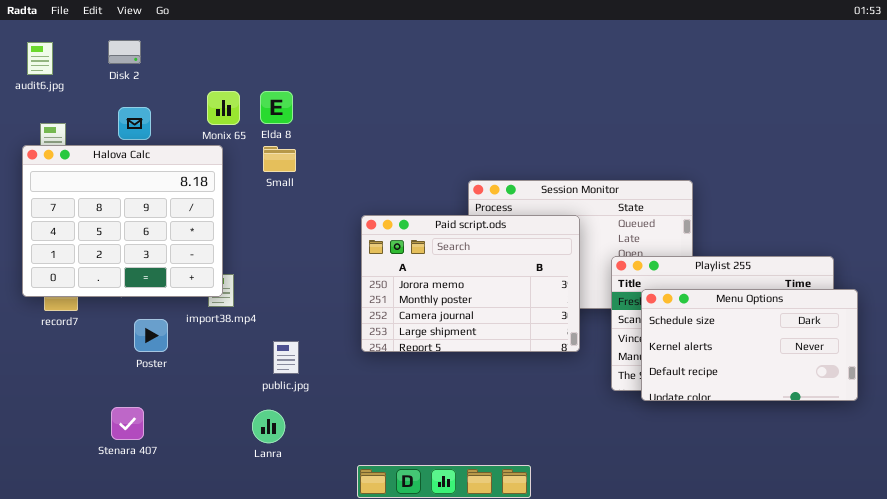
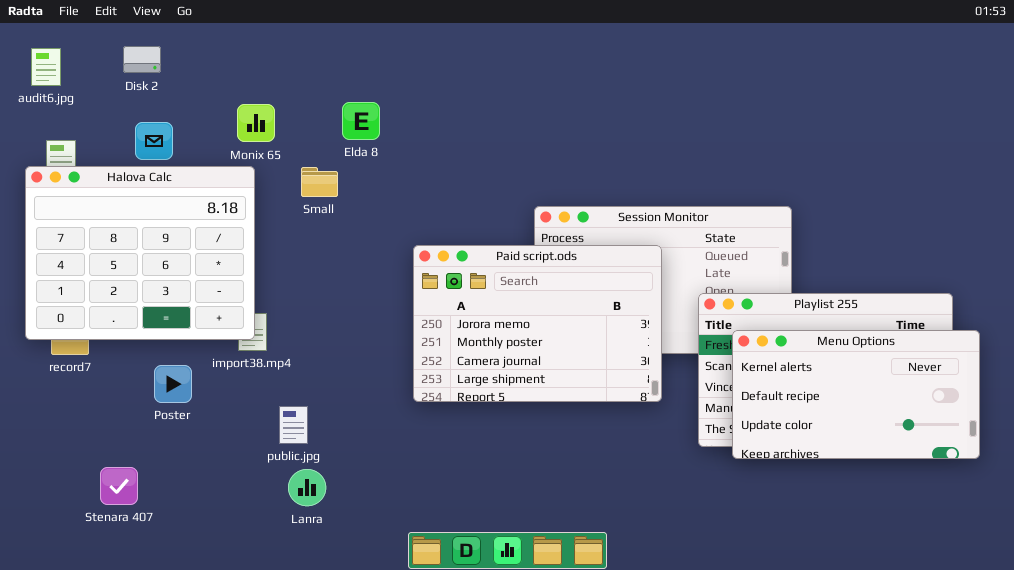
Elda 8: [260,91,293,124] -> [342,102,380,140], moved
Menu Options: [641,289,858,401] -> [732,330,980,459], scrolled down 1 row
public.jpg: [273,341,299,374] -> [279,406,308,444], moved
Stenara 407: [111,407,144,440] -> [100,467,138,505], moved

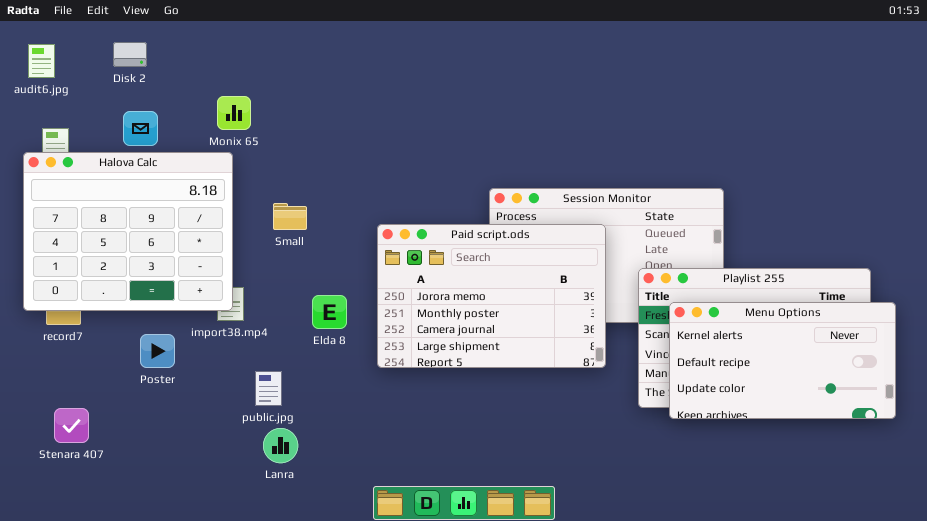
Elda 8: [342,102,380,140] -> [312,295,347,329], moved
Small: [301,167,338,197] -> [273,203,307,230], moved
Stenara 407: [100,467,138,505] -> [54,408,89,443], moved

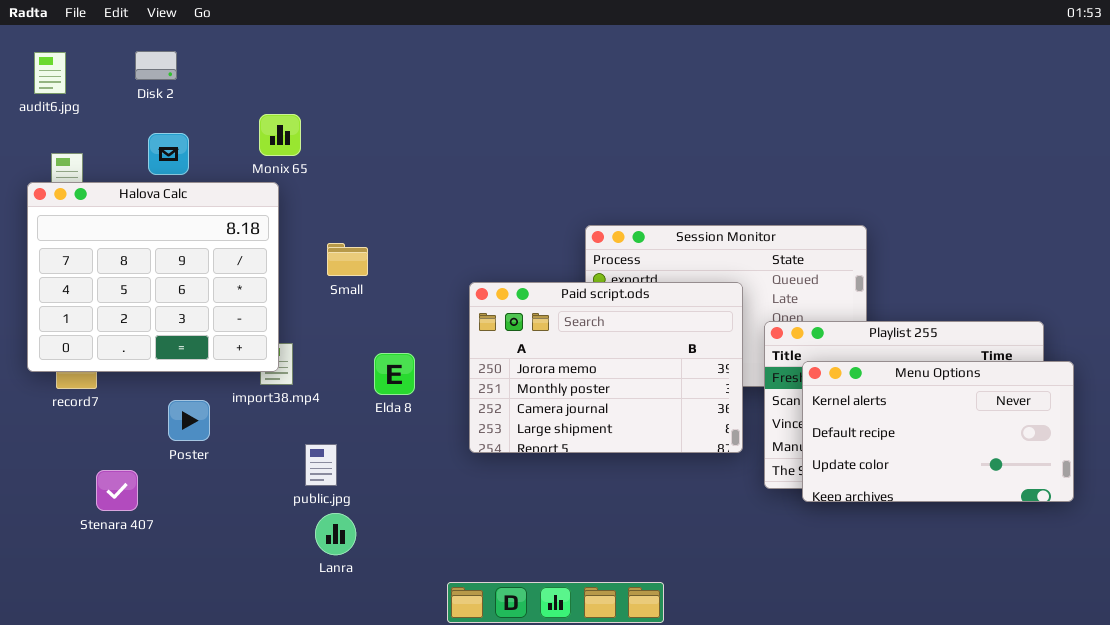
Paid script.ods: [377,224,606,368] -> [469,282,743,453], moved
Stenara 407: [54,408,89,443] -> [96,470,138,511], moved

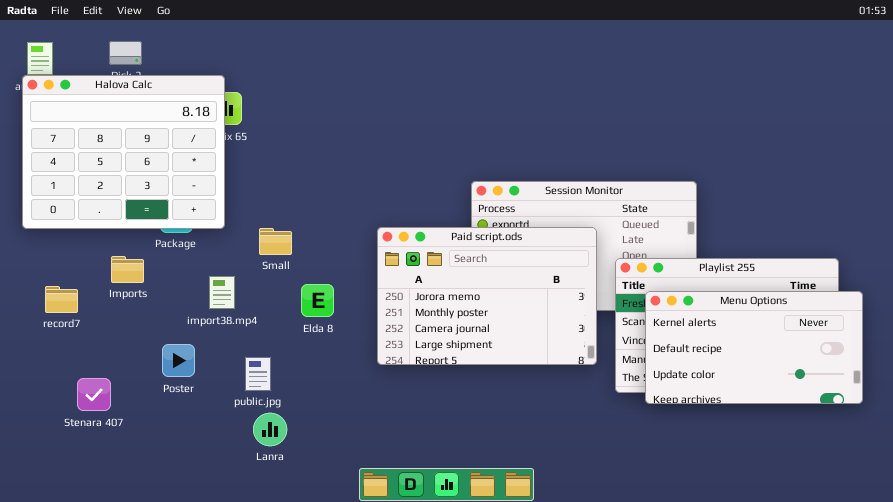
Halova Calc: [27,182,279,372] -> [22,75,225,229], moved
Small: [327,243,368,276] -> [259,228,292,255], moved
Poster: [168,400,210,441] -> [162,344,195,377], moved

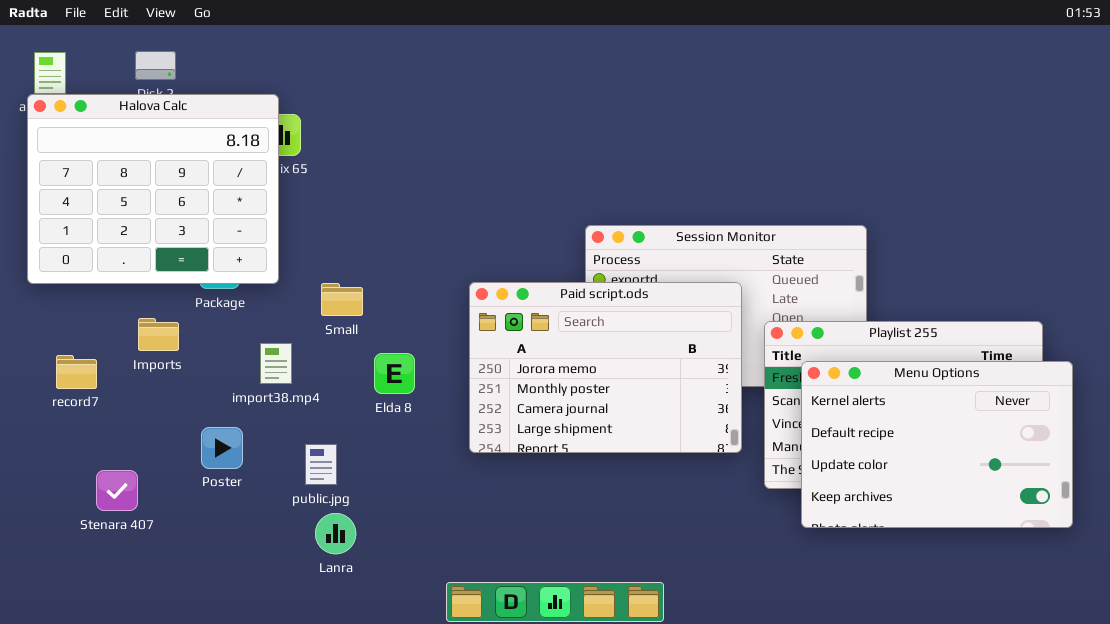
Menu Options: [645,291,863,404] -> [801,361,1073,528], resized

